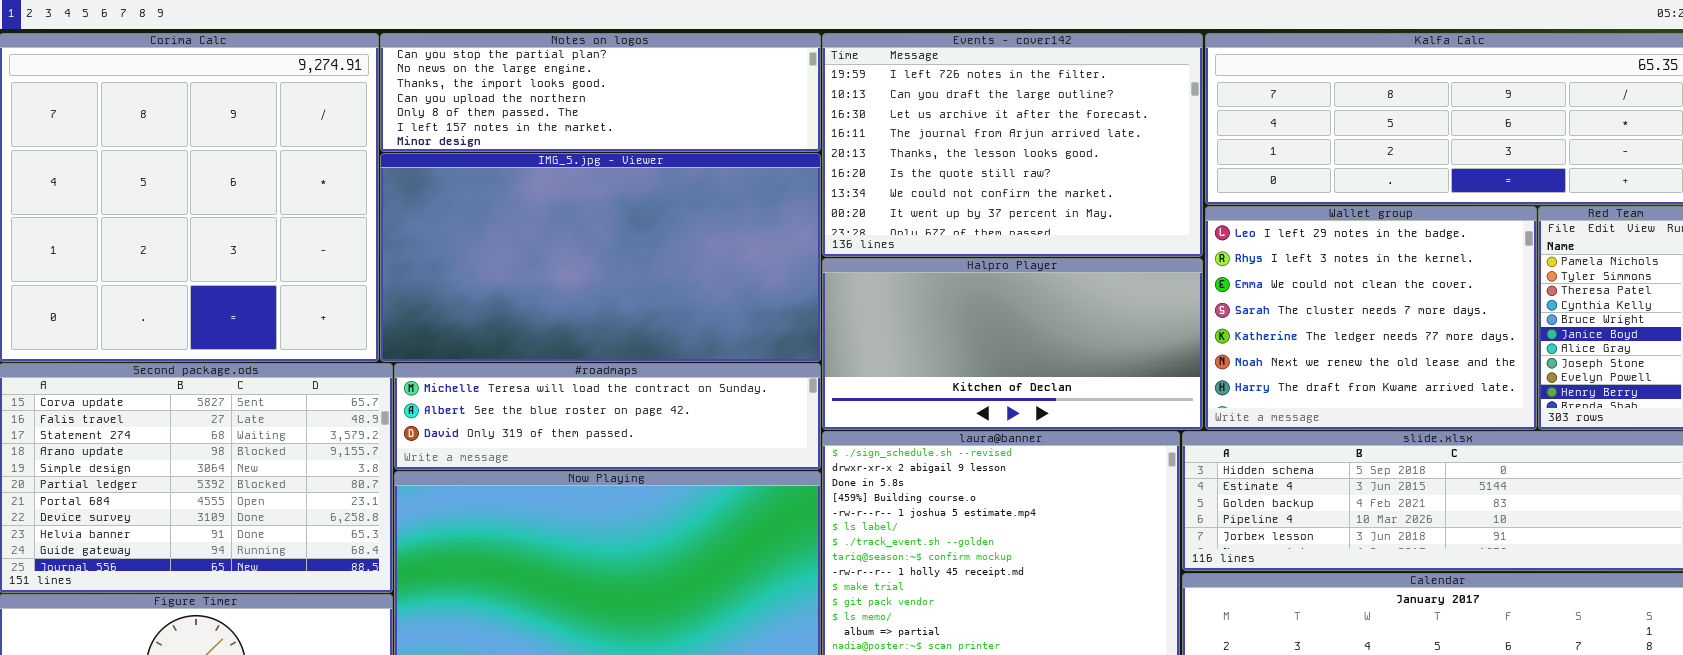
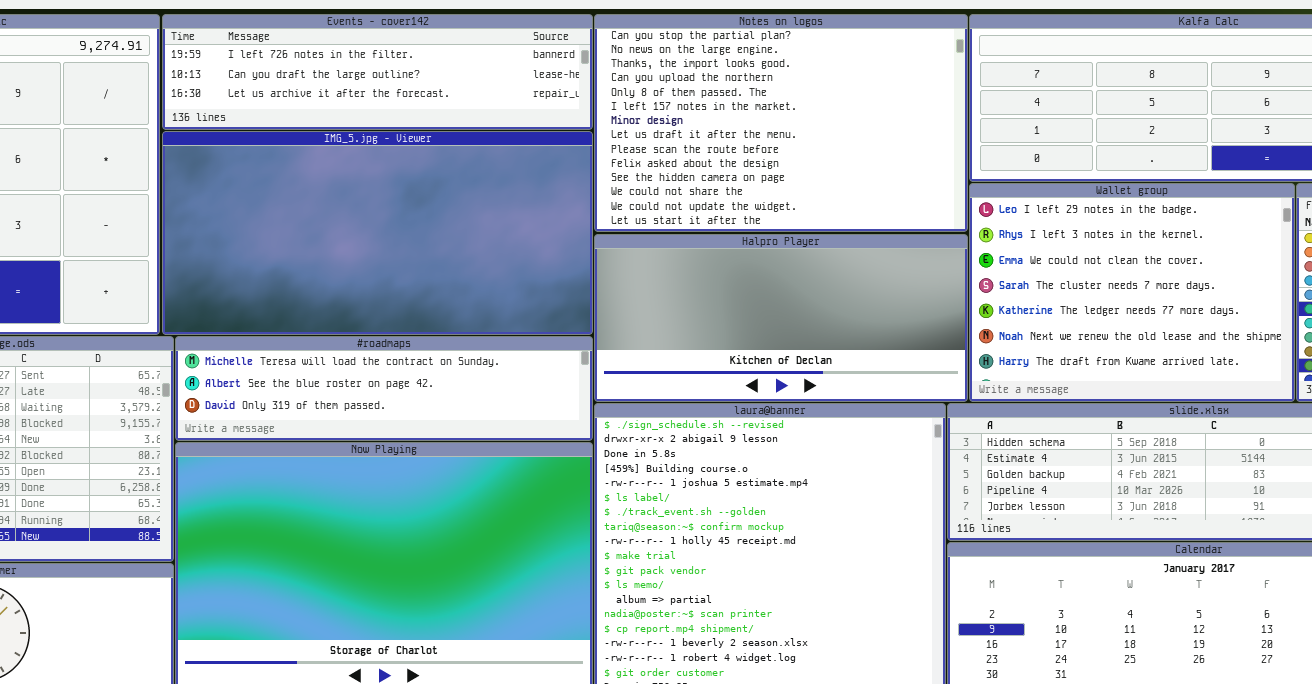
Notes on logos: [380,33,821,152] -> [594,14,968,232], moved, resized
Events - cover142: [822,33,1203,257] -> [162,14,593,130], moved, resized

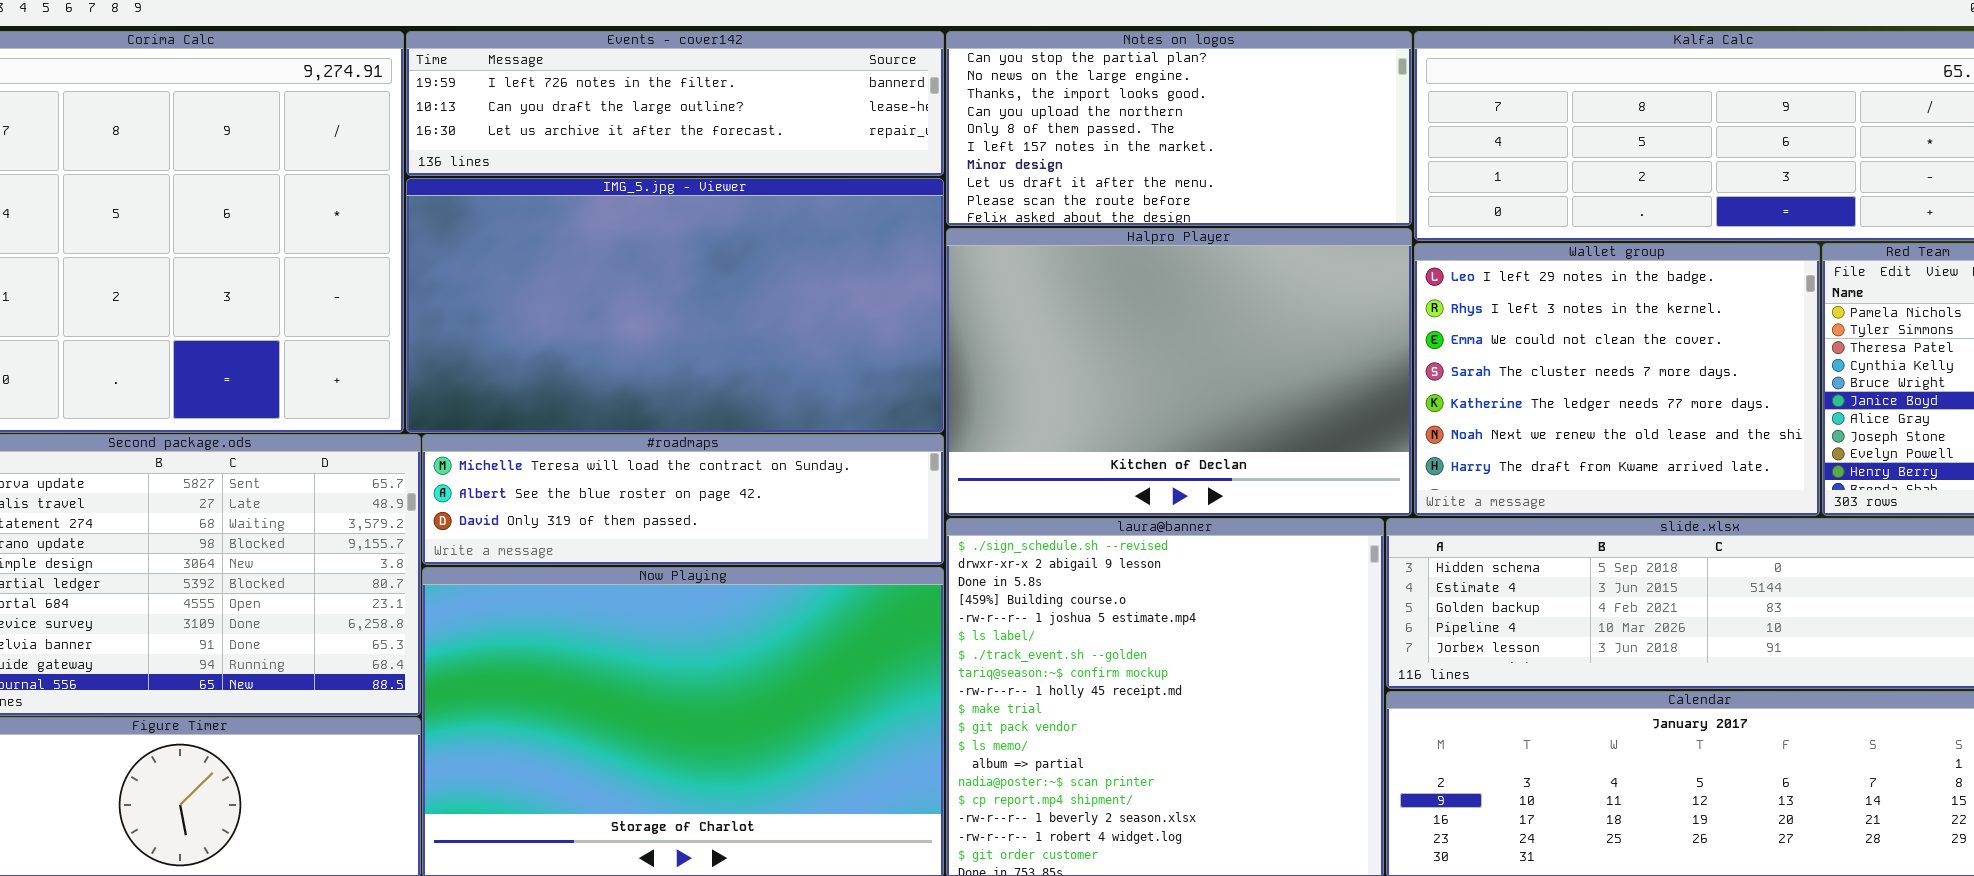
Notes on logos: [594,14,968,232] -> [946,31,1412,226], resized
Halpro Player: [594,234,968,402] -> [946,228,1412,516], resized

